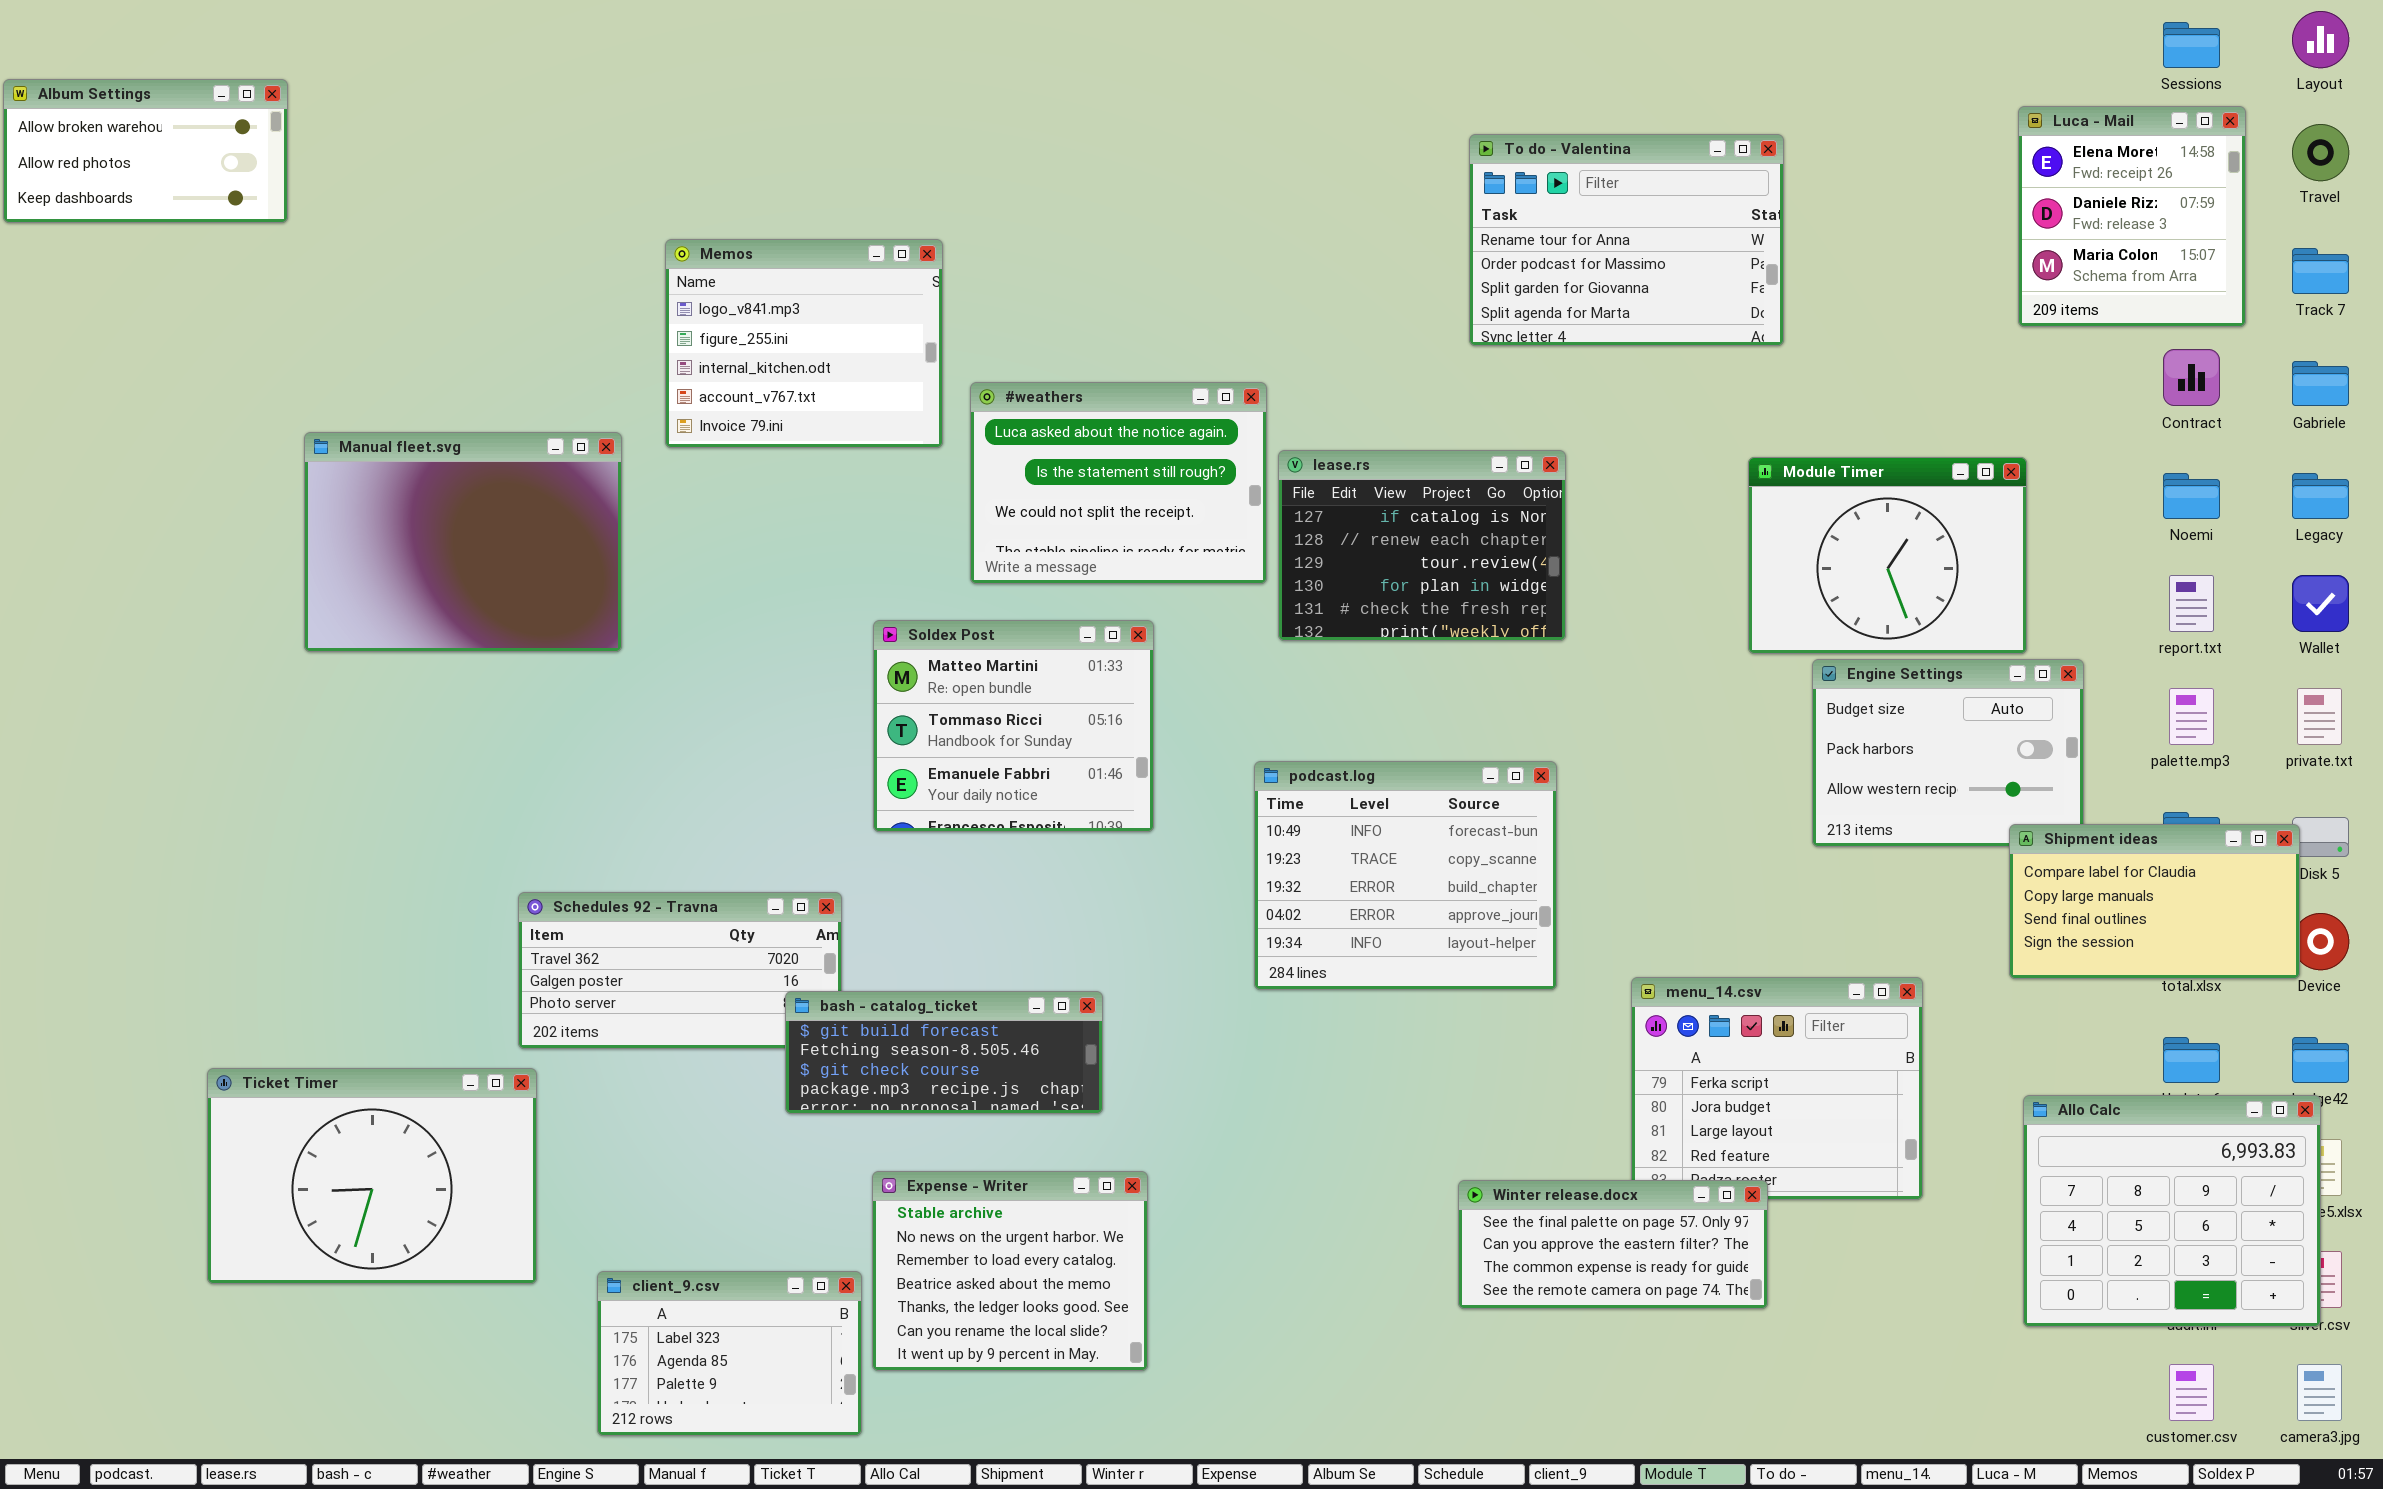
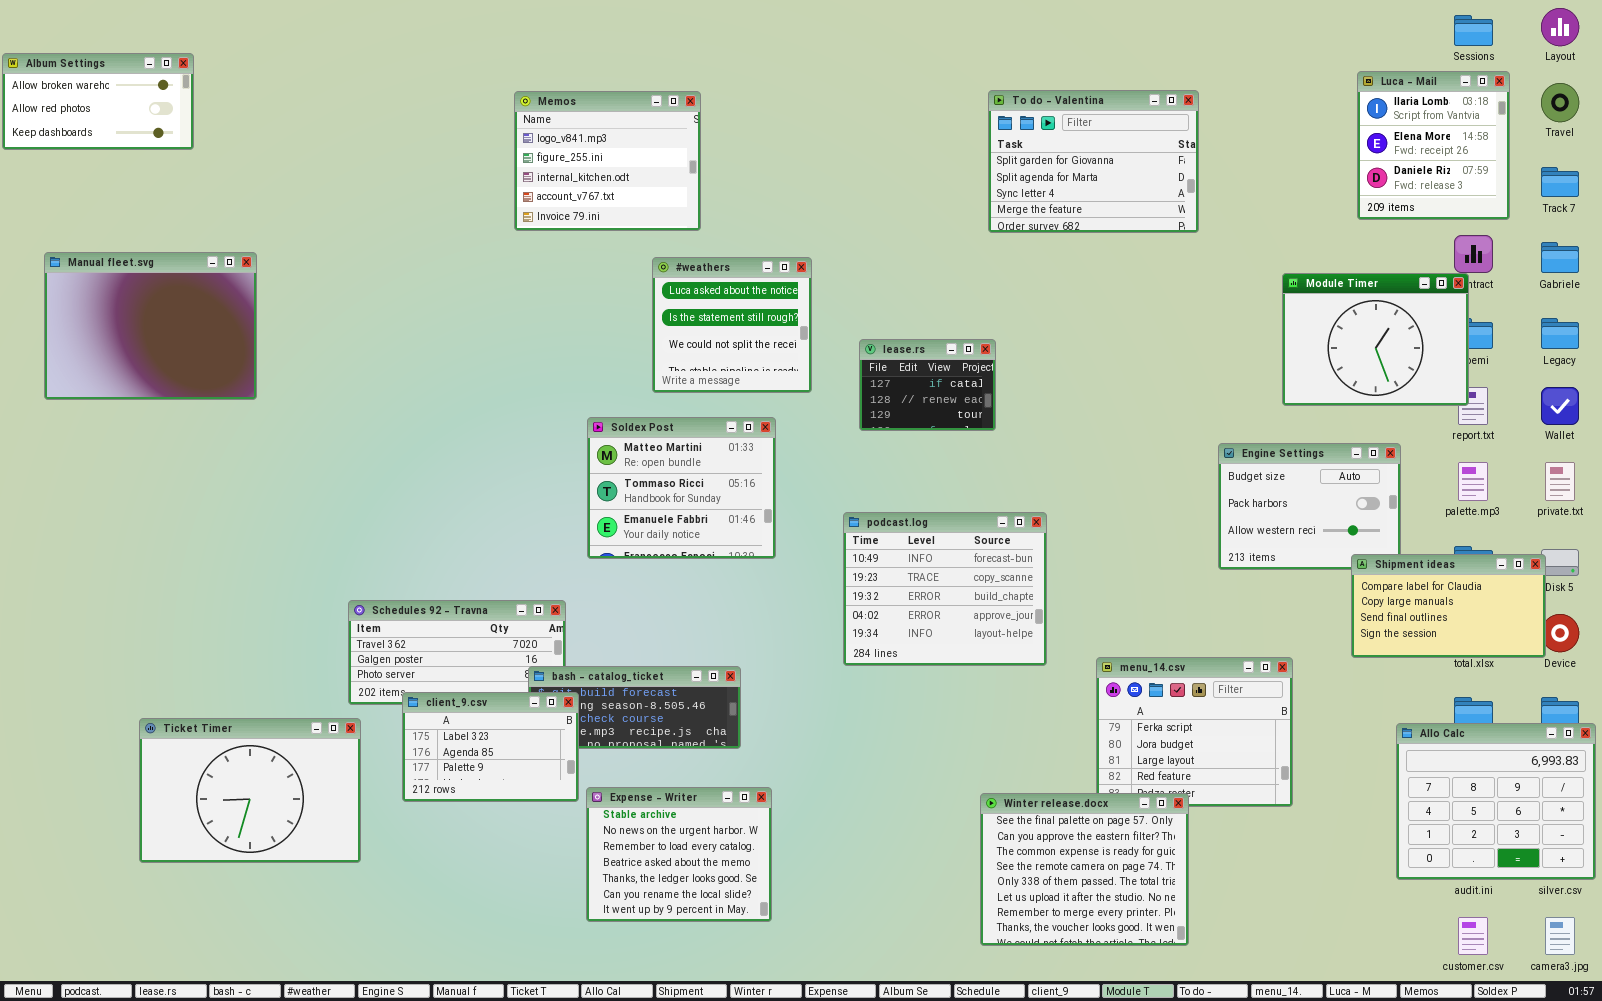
Luca - Mail: [2018,106,2246,327] -> [1357,71,1510,220], scrolled up 1 row
To do - Valentina: [1469,134,1784,346] -> [988,90,1199,233], scrolled down 2 rows
Memos: [665,239,943,448] -> [514,91,701,231], moved
#weathers: [970,382,1267,584] -> [652,257,812,393], resized
Manual fleet.svg: [304,432,622,652] -> [44,252,257,400], moved
lease.rs: [1278,450,1566,641] -> [859,339,996,431], resized
Module Timer: [1748,457,2027,654] -> [1282,273,1469,406], moved
Allo Calc: [2023,1095,2321,1327] -> [1396,723,1596,880], moved
Winter release.docx: [1458,1180,1768,1309] -> [980,793,1189,946], resized
client_9.csv: [597,1271,862,1436] -> [402,692,579,802], moved

